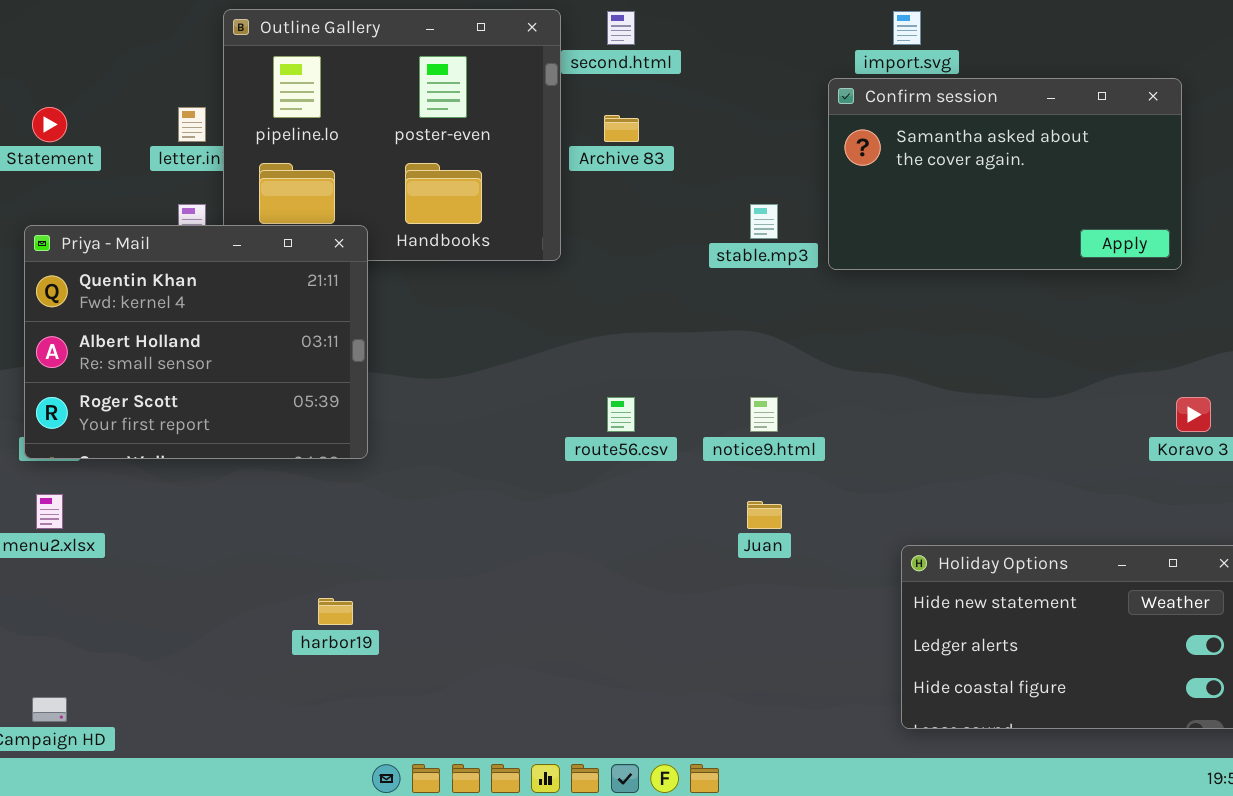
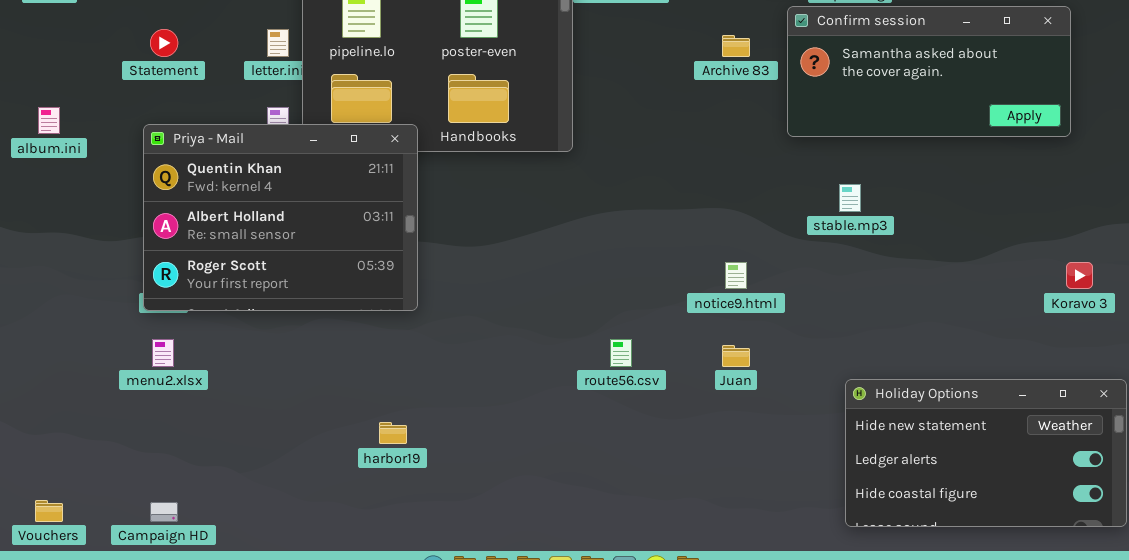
Confirm session: [828,78,1182,270] -> [787,6,1071,137], resized
Archive 83: [604,115,639,142] -> [722,35,750,57], moved
stable.mp3: [750,204,778,239] -> [839,184,861,212], moved
route56.csv: [607,397,635,432] -> [610,339,632,367], moved

